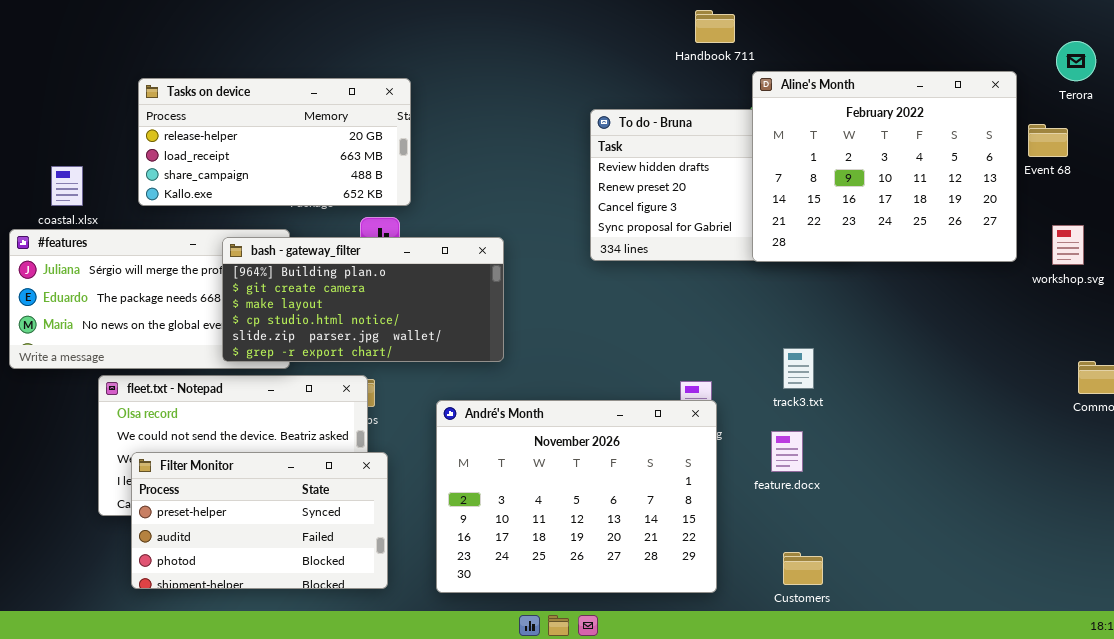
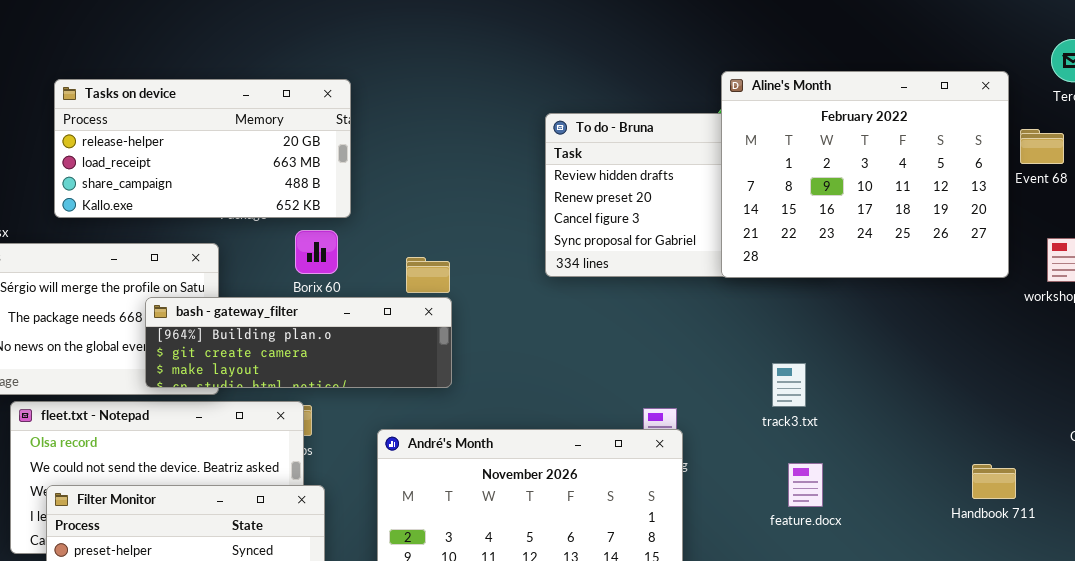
Handbook 711: [695,10,735,43] -> [972,464,1016,499], moved
bash - gateway_filter: [222,237,504,362] -> [145,297,452,388], resized
track3.txt: [783,348,814,389] -> [772,363,806,407], moved
feature.docx: [771,431,803,472] -> [788,463,823,507], moved

